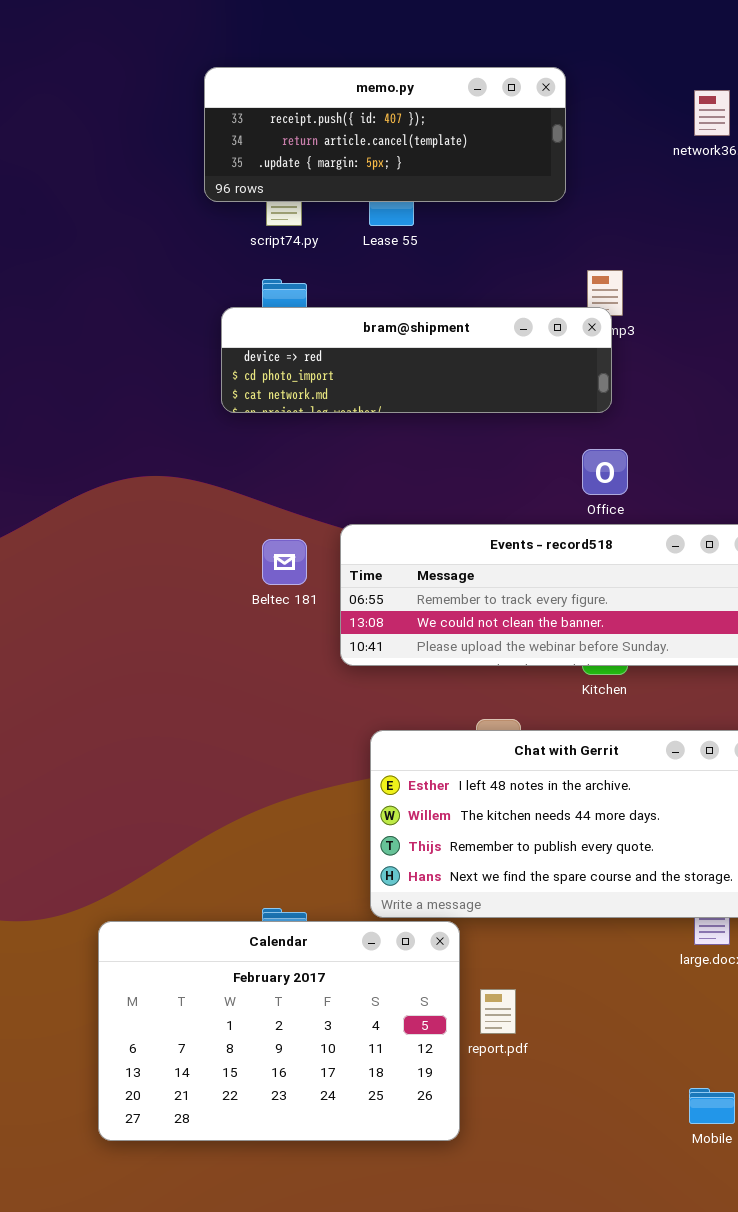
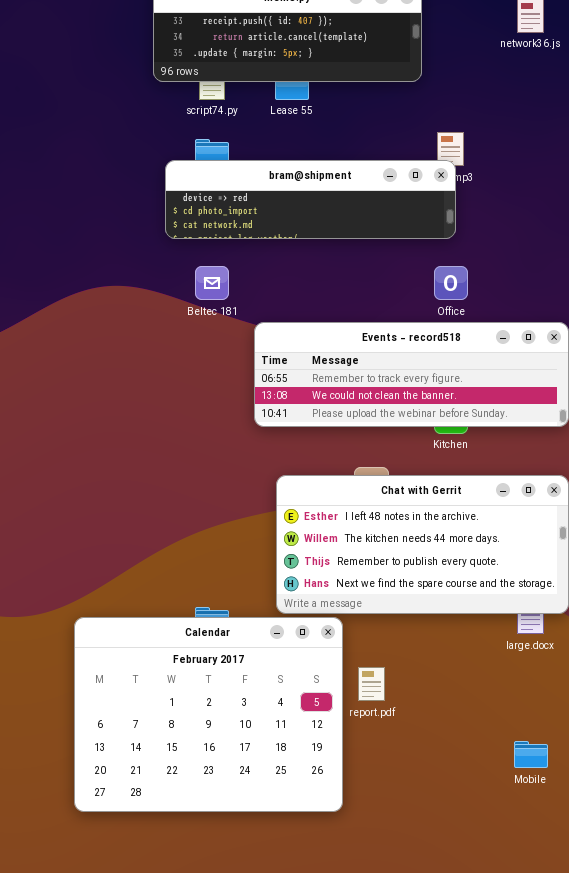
Beltec 181: [262,539,307,585] -> [195,266,229,300], moved
Calendar: [98,921,460,1141] -> [74,617,343,812], resized

